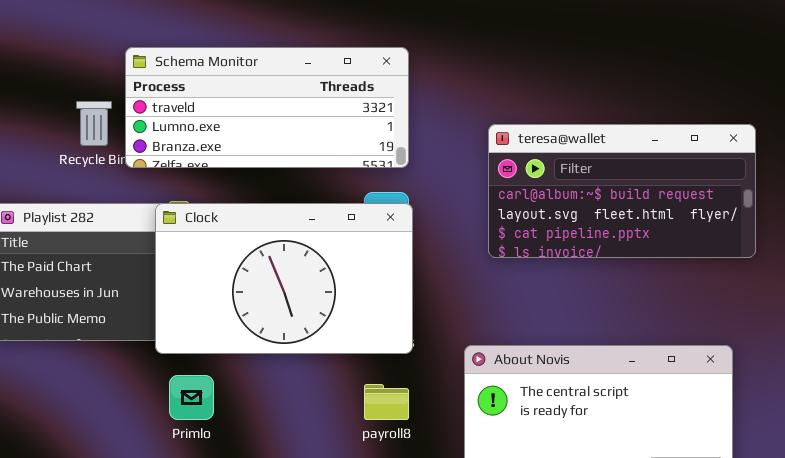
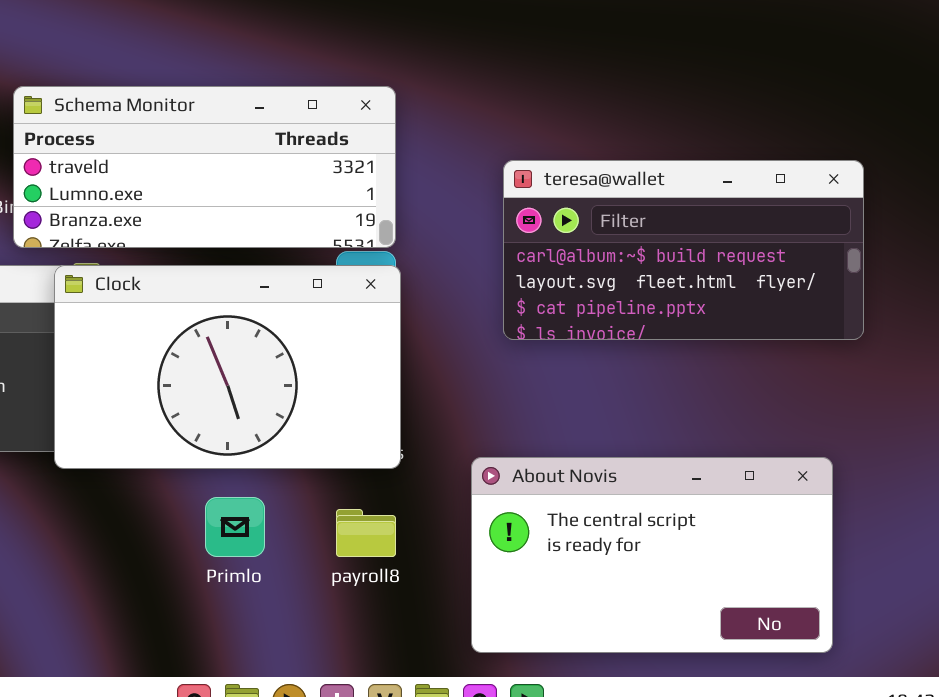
Schema Monitor: [125,47,409,168] -> [13,86,396,248], moved
Primlo: [169,375,214,420] -> [205,497,265,557], moved

